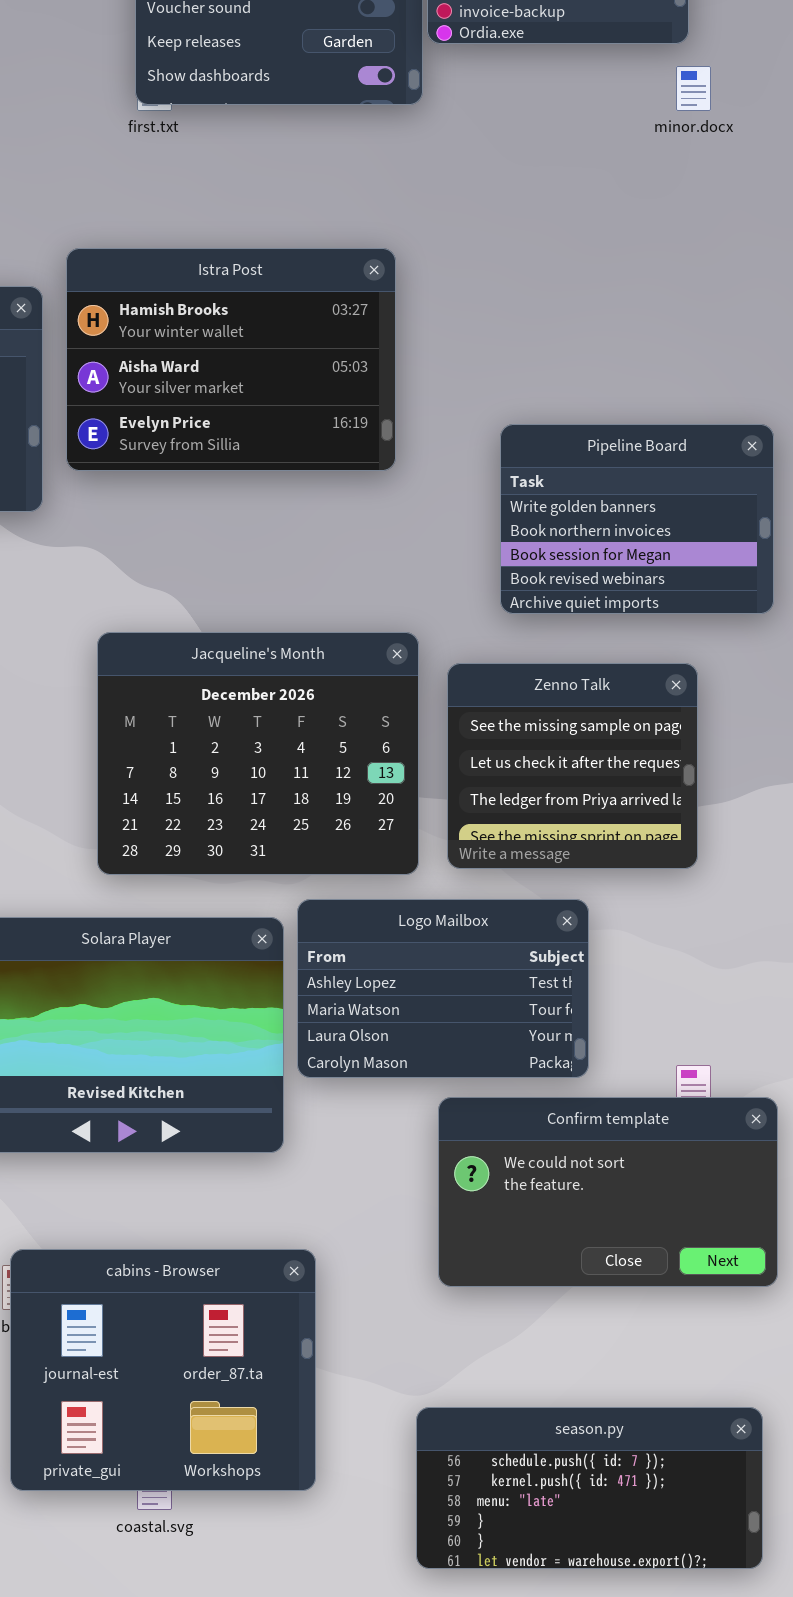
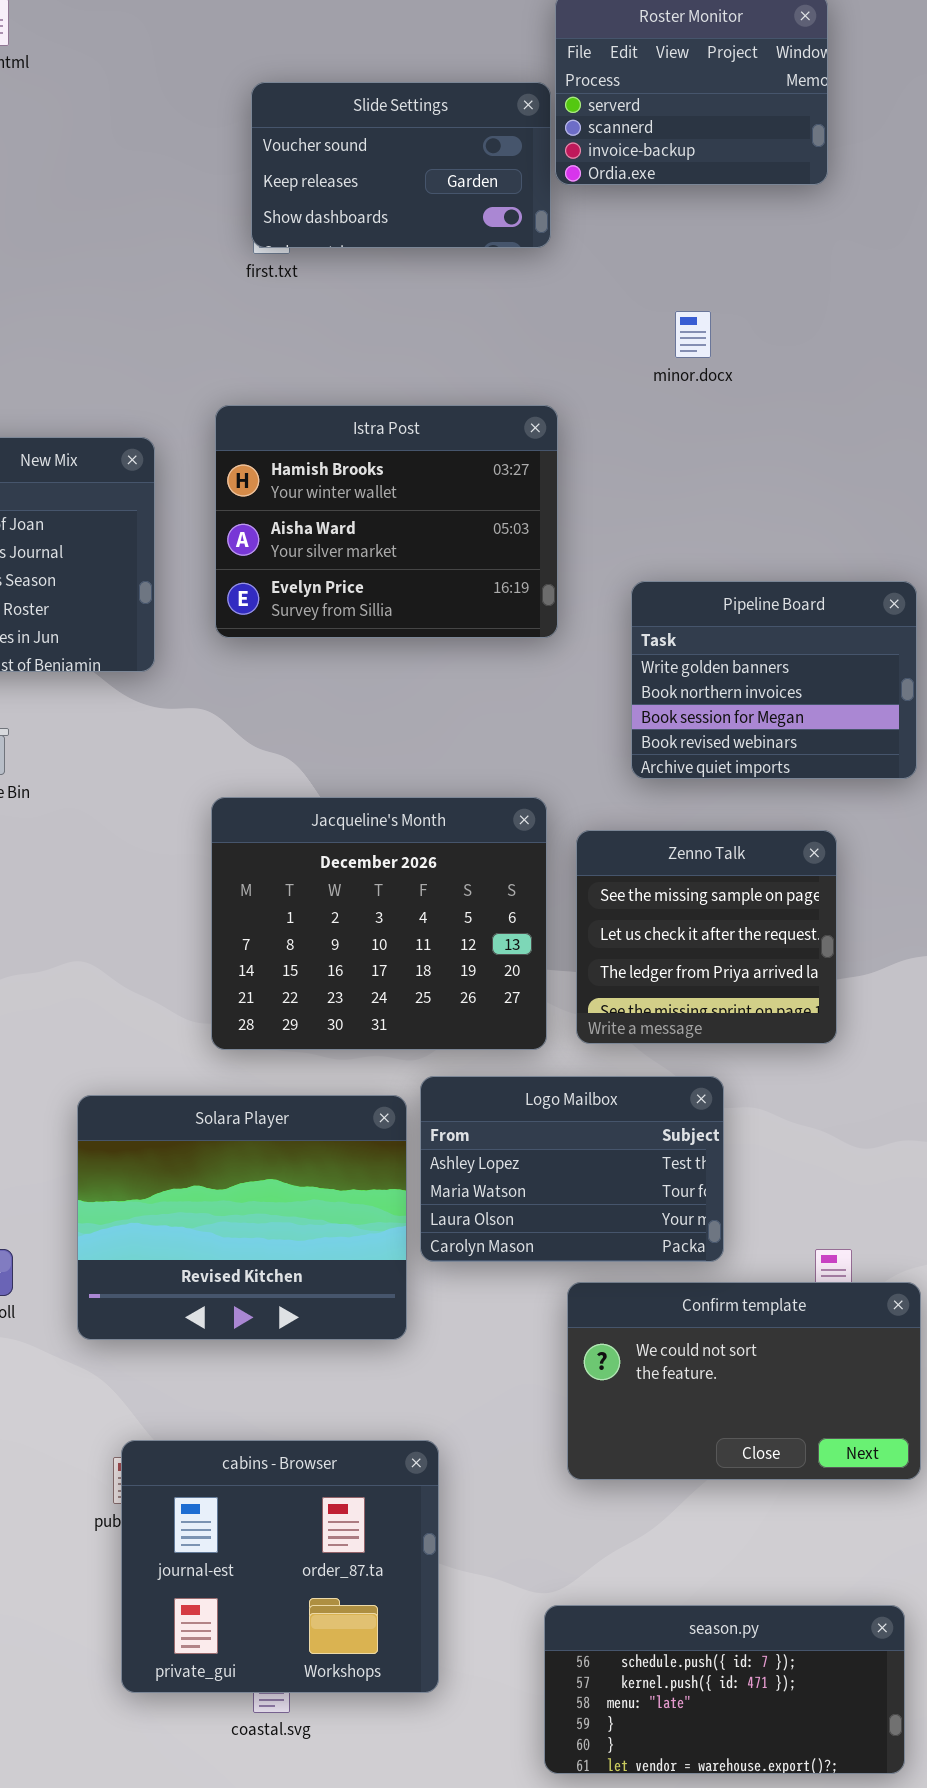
minor.docx: [676,66,711,111] -> [675,311,711,358], moved
Istra Post: [66,248,396,471] -> [215,405,558,638], moved

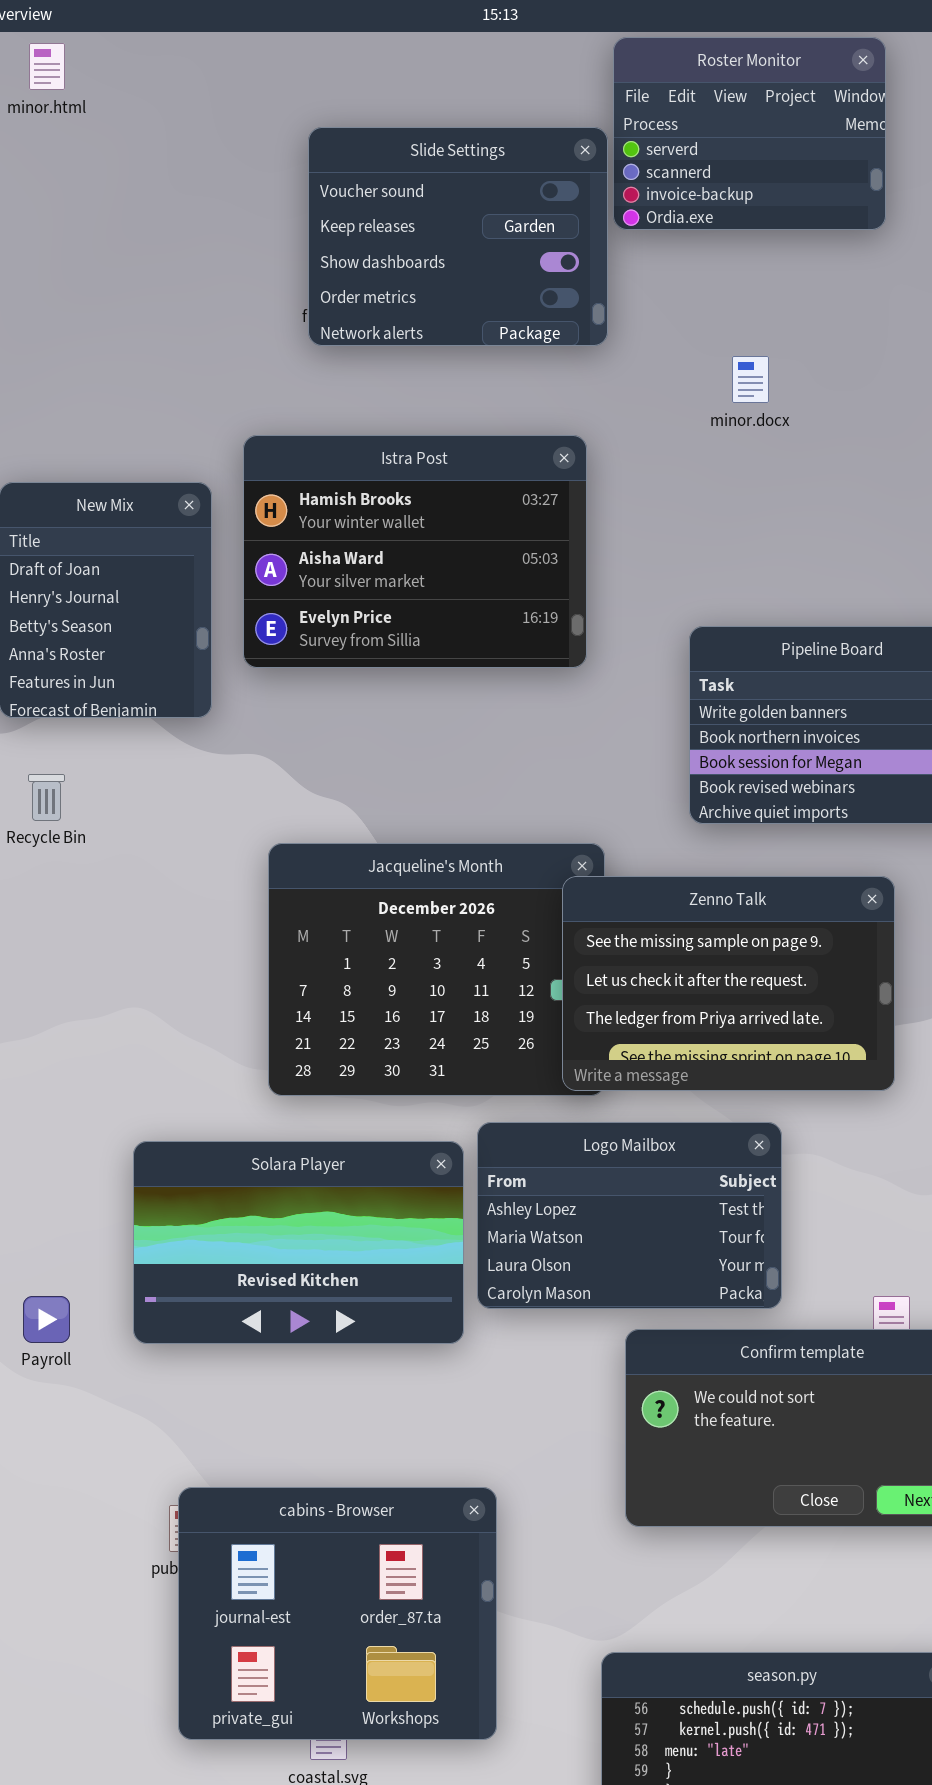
Slide Settings: [251,82,551,248] -> [308,127,608,346], resized
Istra Post: [215,405,558,638] -> [243,435,587,668], moved
Zenno Talk: [576,830,837,1044] -> [562,876,895,1091], resized
Solara Player: [77,1095,407,1340] -> [133,1141,464,1344], resized

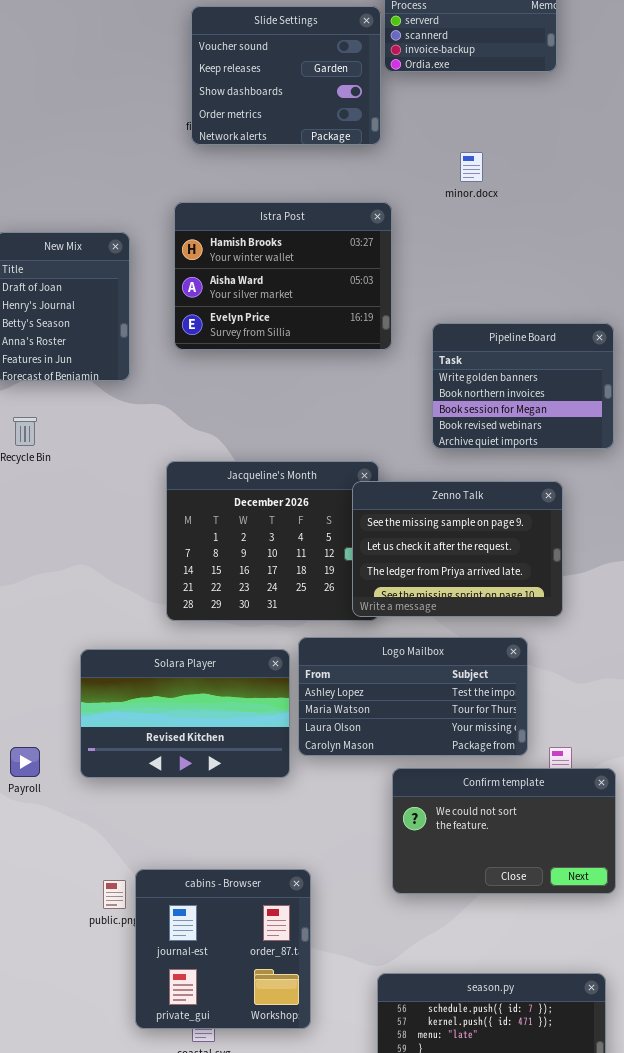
Istra Post: [243,435,587,668] -> [174,202,392,350], moved
Logo Mailbox: [477,1122,782,1309] -> [298,637,528,756], resized
cabins - Browser: [178,1487,497,1740] -> [135,869,311,1029], resized

